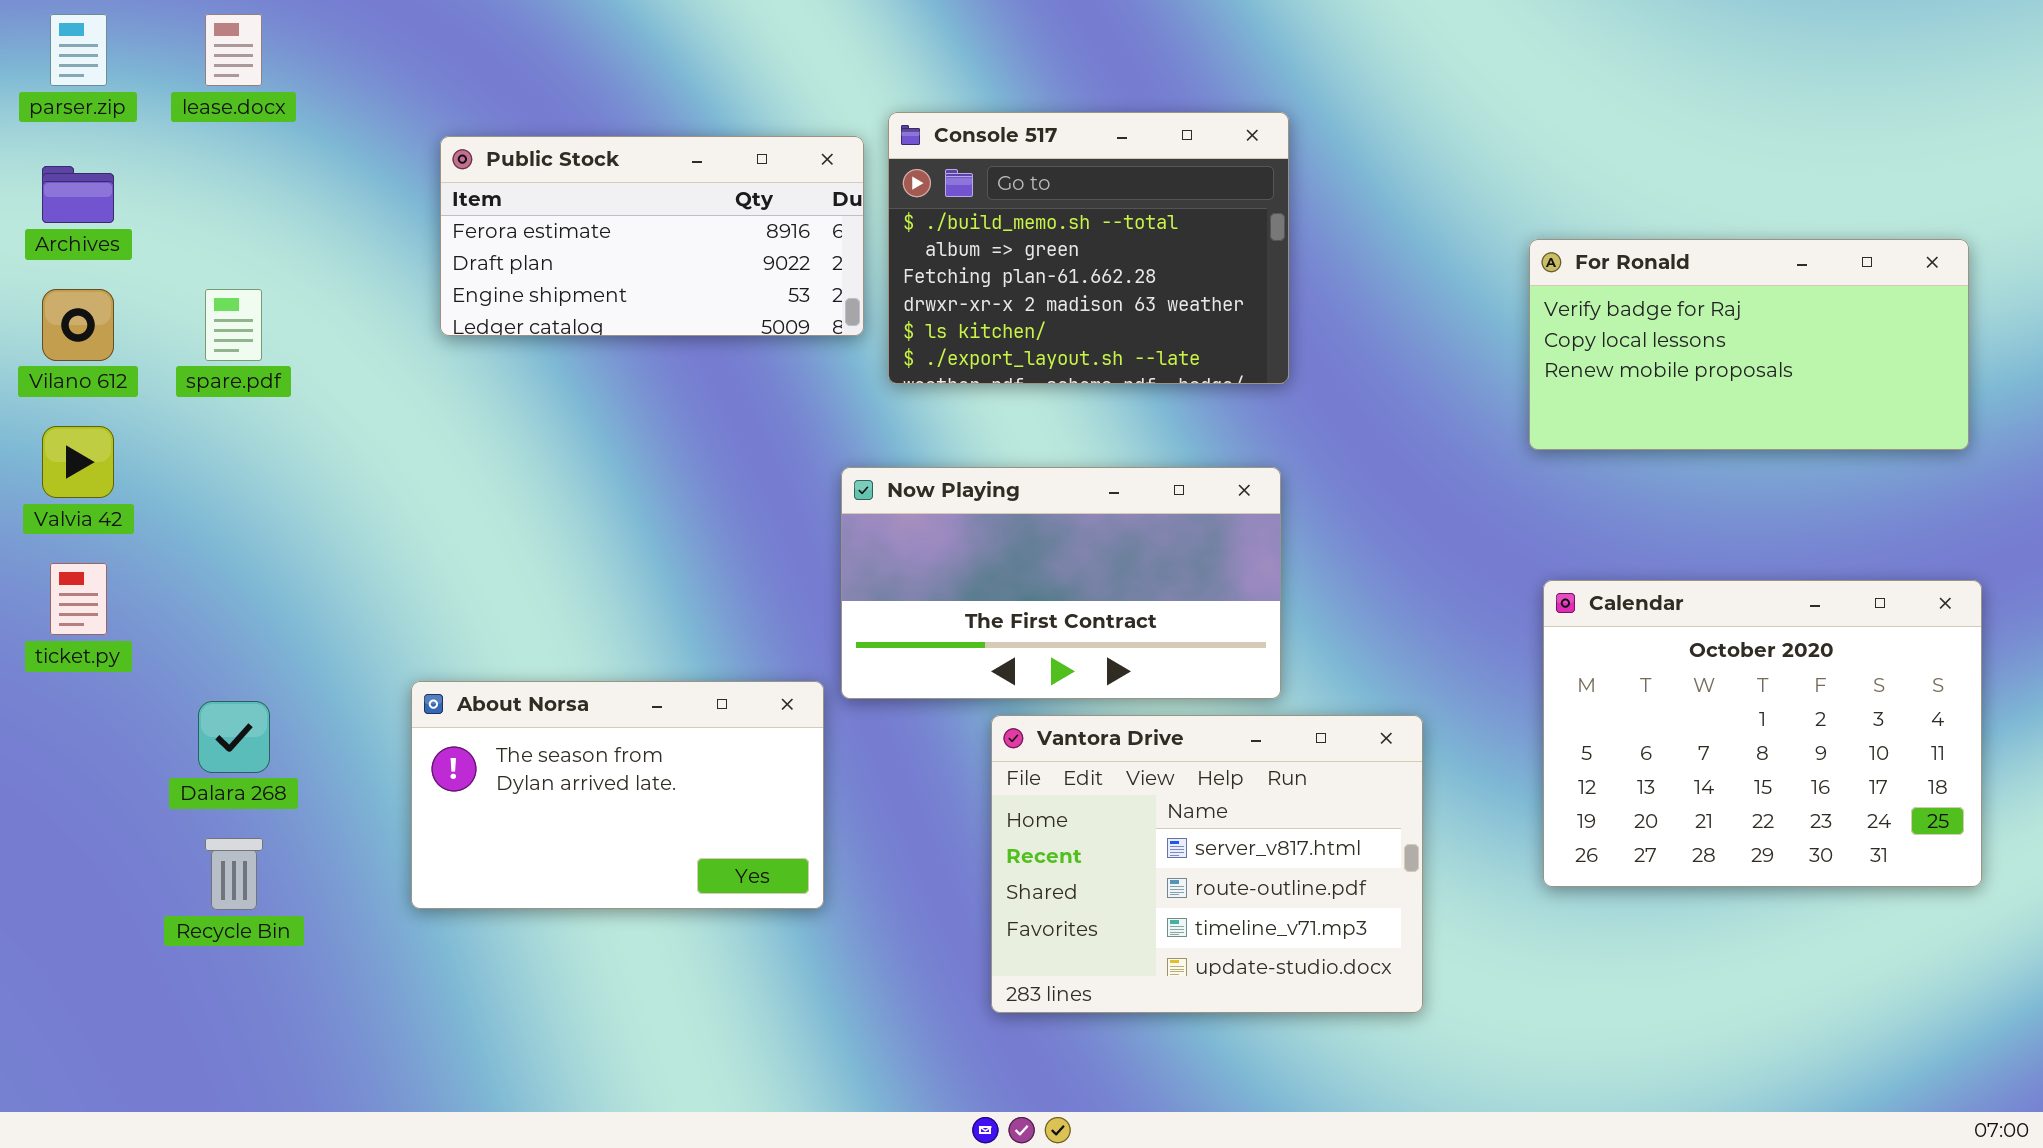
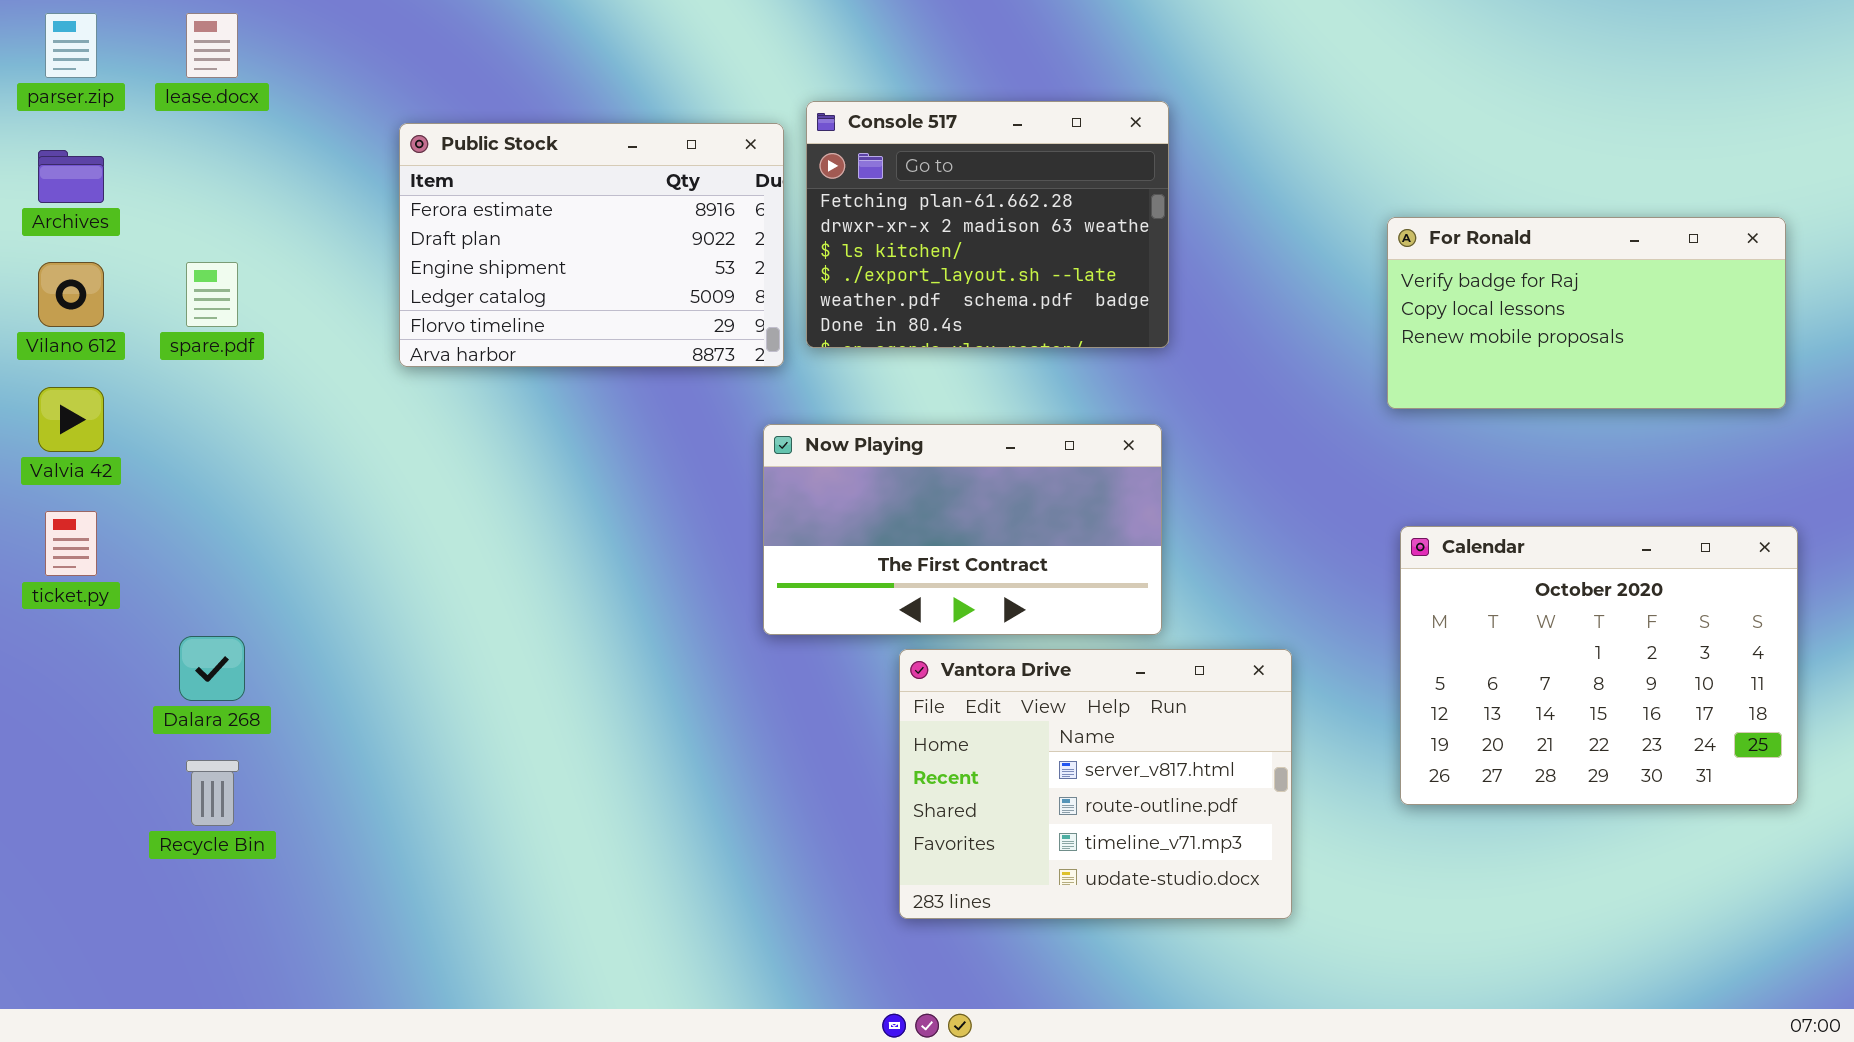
Console 517: [888,112,1289,384] -> [806,101,1169,348], scrolled down 2 rows
Public Stock: [440,136,864,336] -> [399,123,784,367], resized
About Norsa: [411,681,824,909] -> none, closed

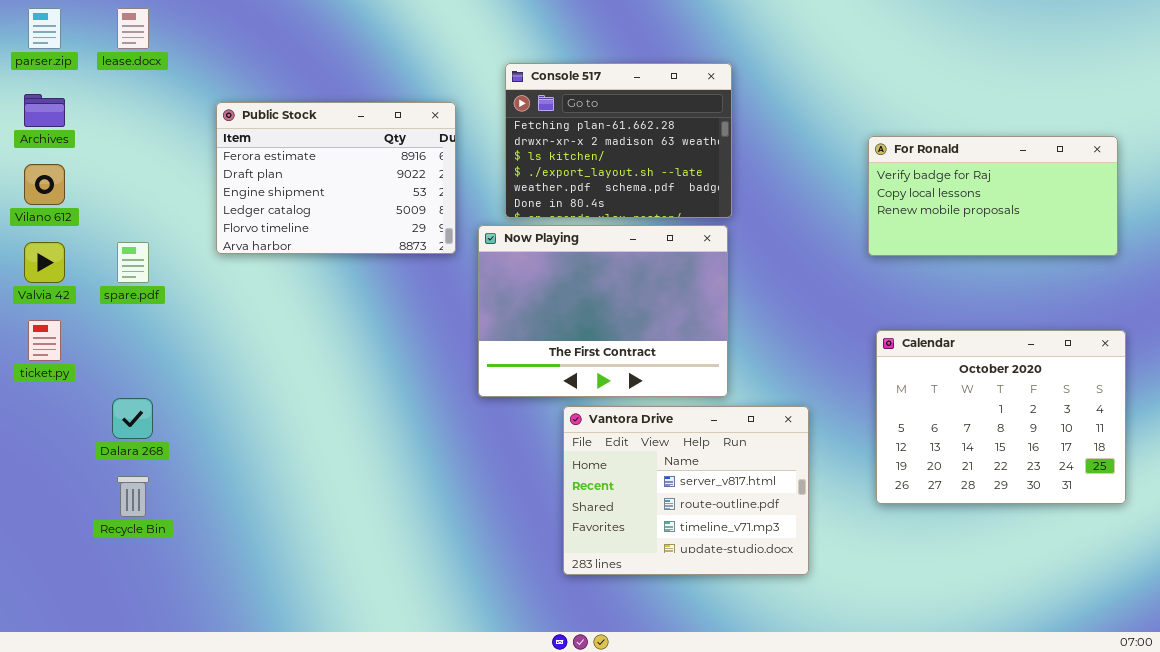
Public Stock: [399,123,784,367] -> [216,102,456,254], moved
spare.pdf: [186,262,238,327] -> [117,242,149,283], moved
Now Playing: [763,424,1162,635] -> [478,225,728,397], resized

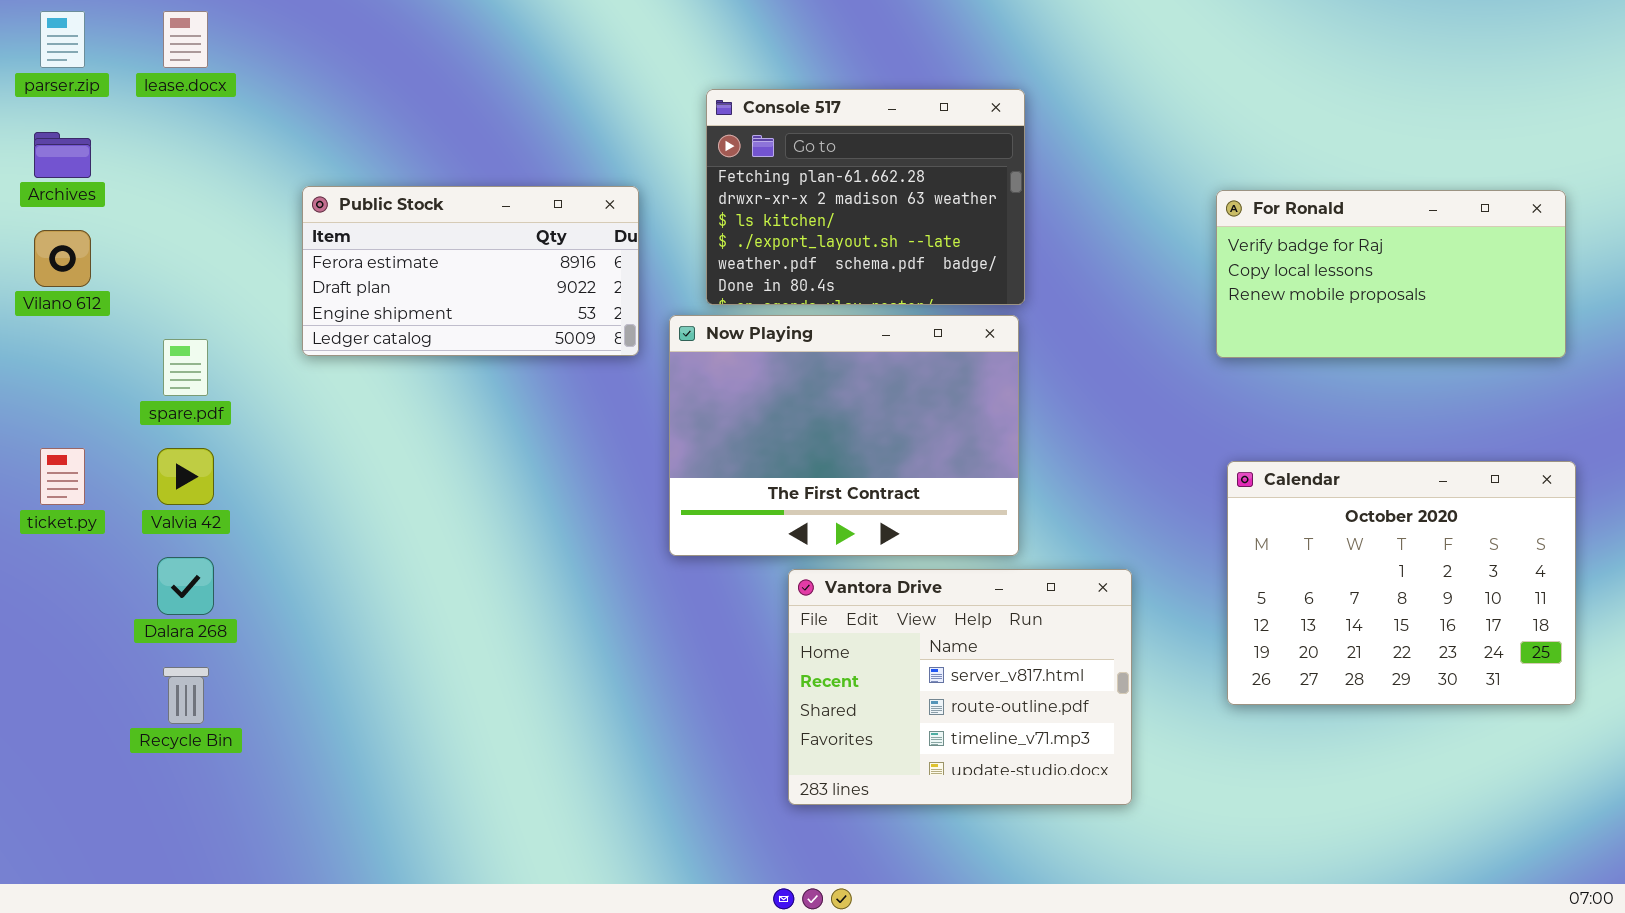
Public Stock: [216,102,456,254] -> [302,186,639,356], resized
Valvia 42: [24,242,65,283] -> [157,448,214,505], moved

